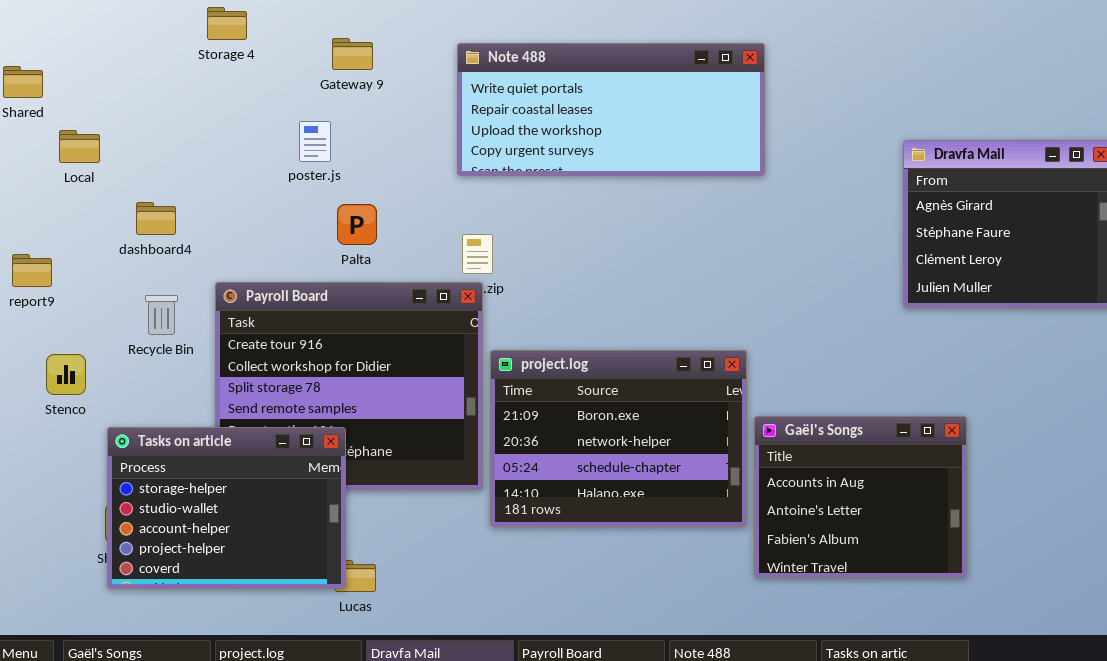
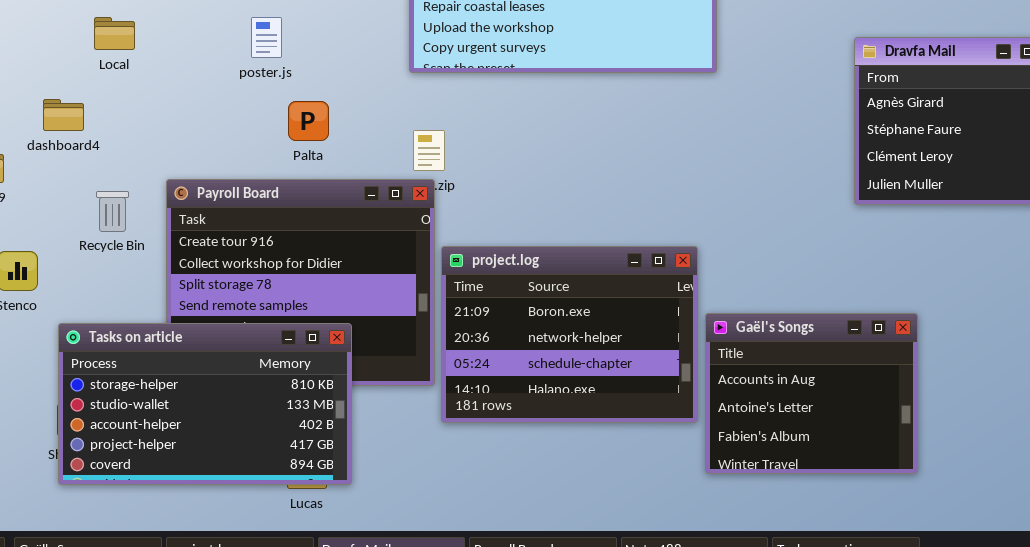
Local: [59,130,100,163] -> [94,17,135,50], moved
dashboard4: [136,202,176,235] -> [43,99,84,131], moved
Tasks on article: [107,427,346,589] -> [58,323,352,485], resized

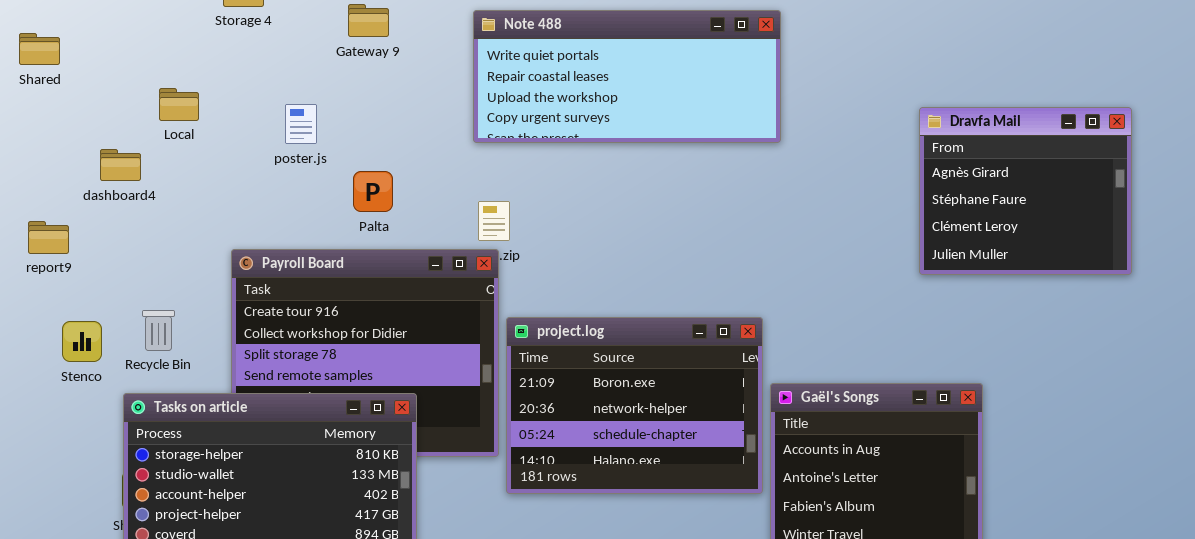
poster.js: [251,17,282,58] -> [285,104,317,144], moved
dashboard4: [43,99,84,131] -> [100,149,141,181], moved
Recycle Bin: [96,191,129,232] -> [142,310,175,351], moved

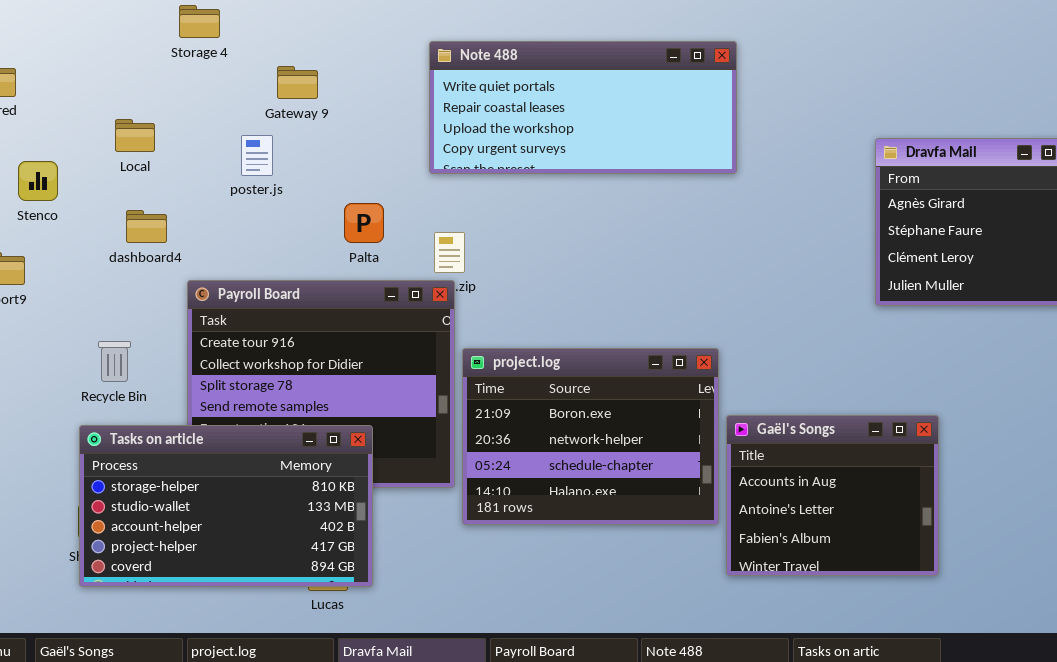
Gateway 9: [348,4,389,37] -> [277,66,318,99], moved
dashboard4: [100,149,141,181] -> [126,210,167,243], moved
Palta: [353,171,393,212] -> [344,203,384,243], moved
Stenco: [62,321,102,362] -> [18,161,58,201], moved

